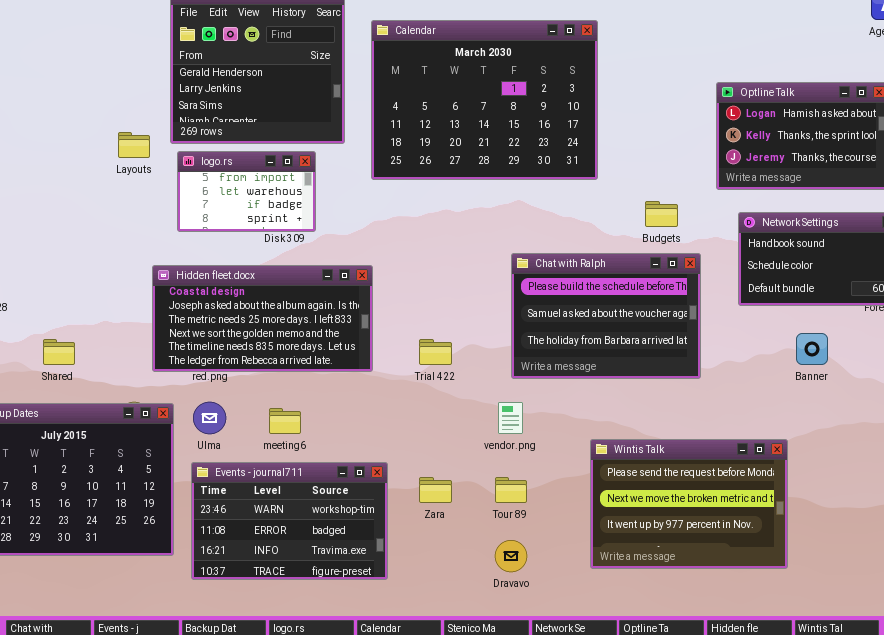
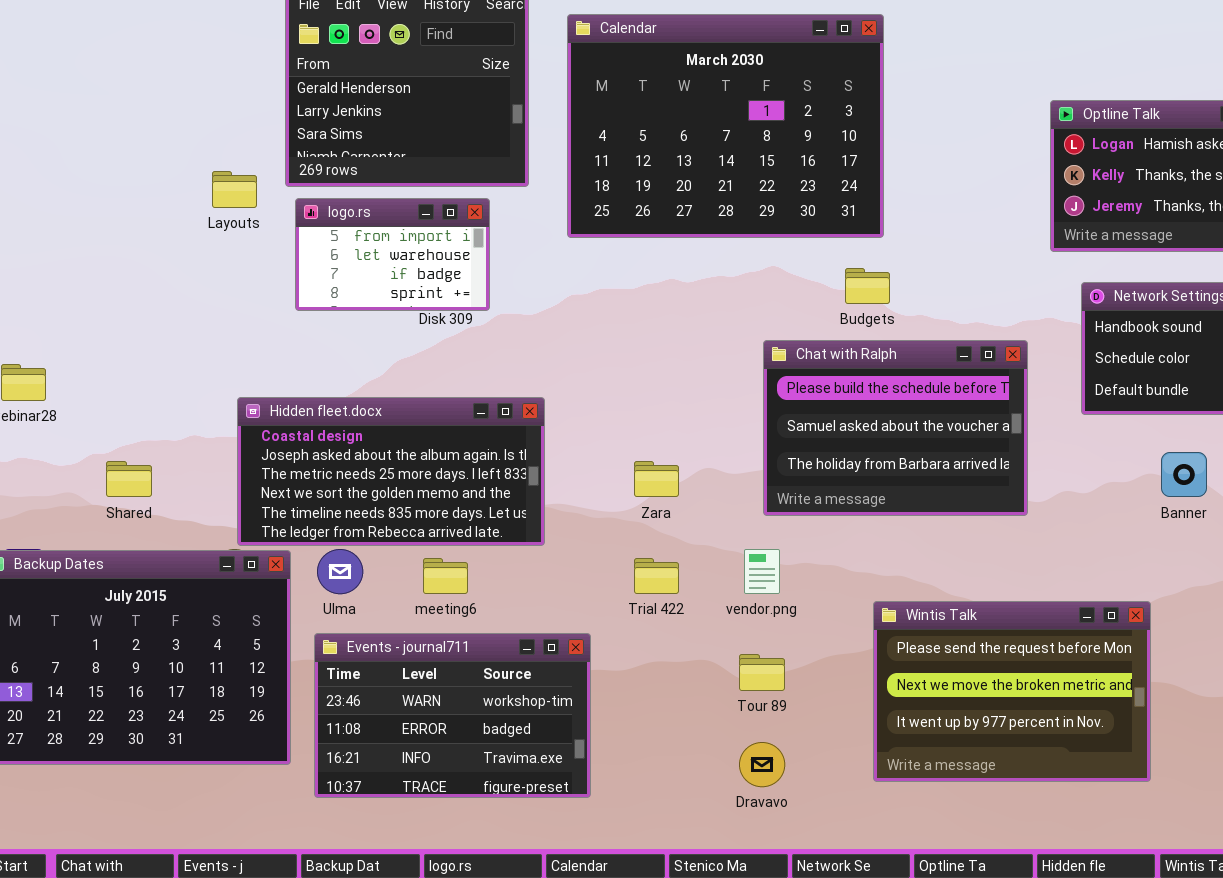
Budgets: [645,201,678,227] -> [845,268,890,304], moved
Hidden fleet.docx: [152,265,373,372] -> [237,397,545,546], moved
Trial 422: [419,339,452,365] -> [634,558,679,594], moved
Zara: [419,477,452,503] -> [634,461,679,497], moved

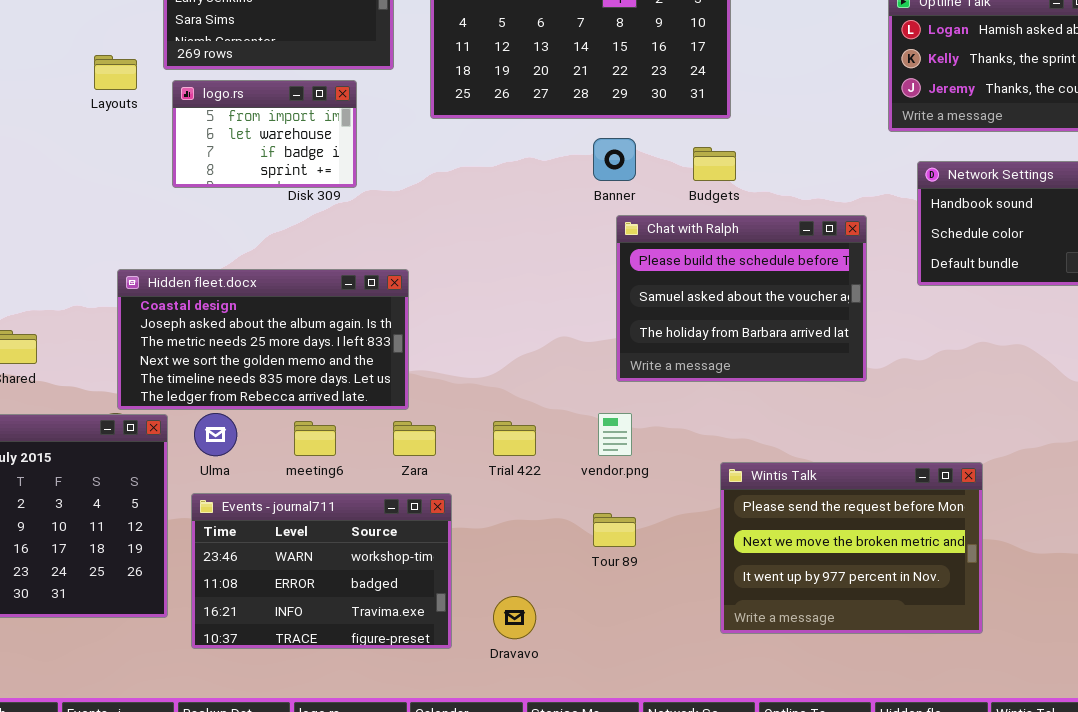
Banner: [1161,452,1207,497] -> [593,138,636,181], moved
Zara: [634,461,679,497] -> [393,421,436,456], moved
Dravavo: [739,742,785,787] -> [493,596,536,639], moved

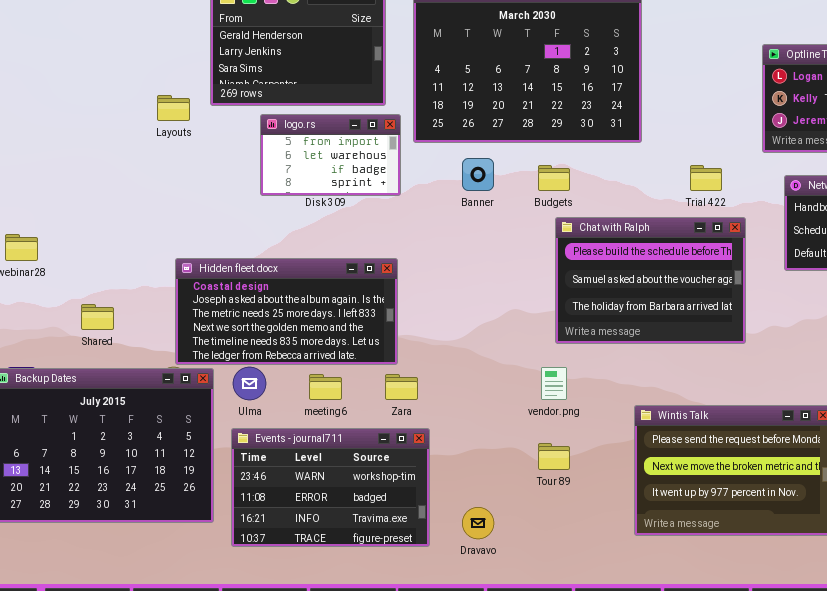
logo.rs: [172,80,357,188] -> [260,114,401,196], moved
Banner: [593,138,636,181] -> [462,158,494,191], moved
Budgets: [693,147,736,181] -> [538,165,570,191], moved
Trial 422: [493,421,536,456] -> [690,165,722,191], moved

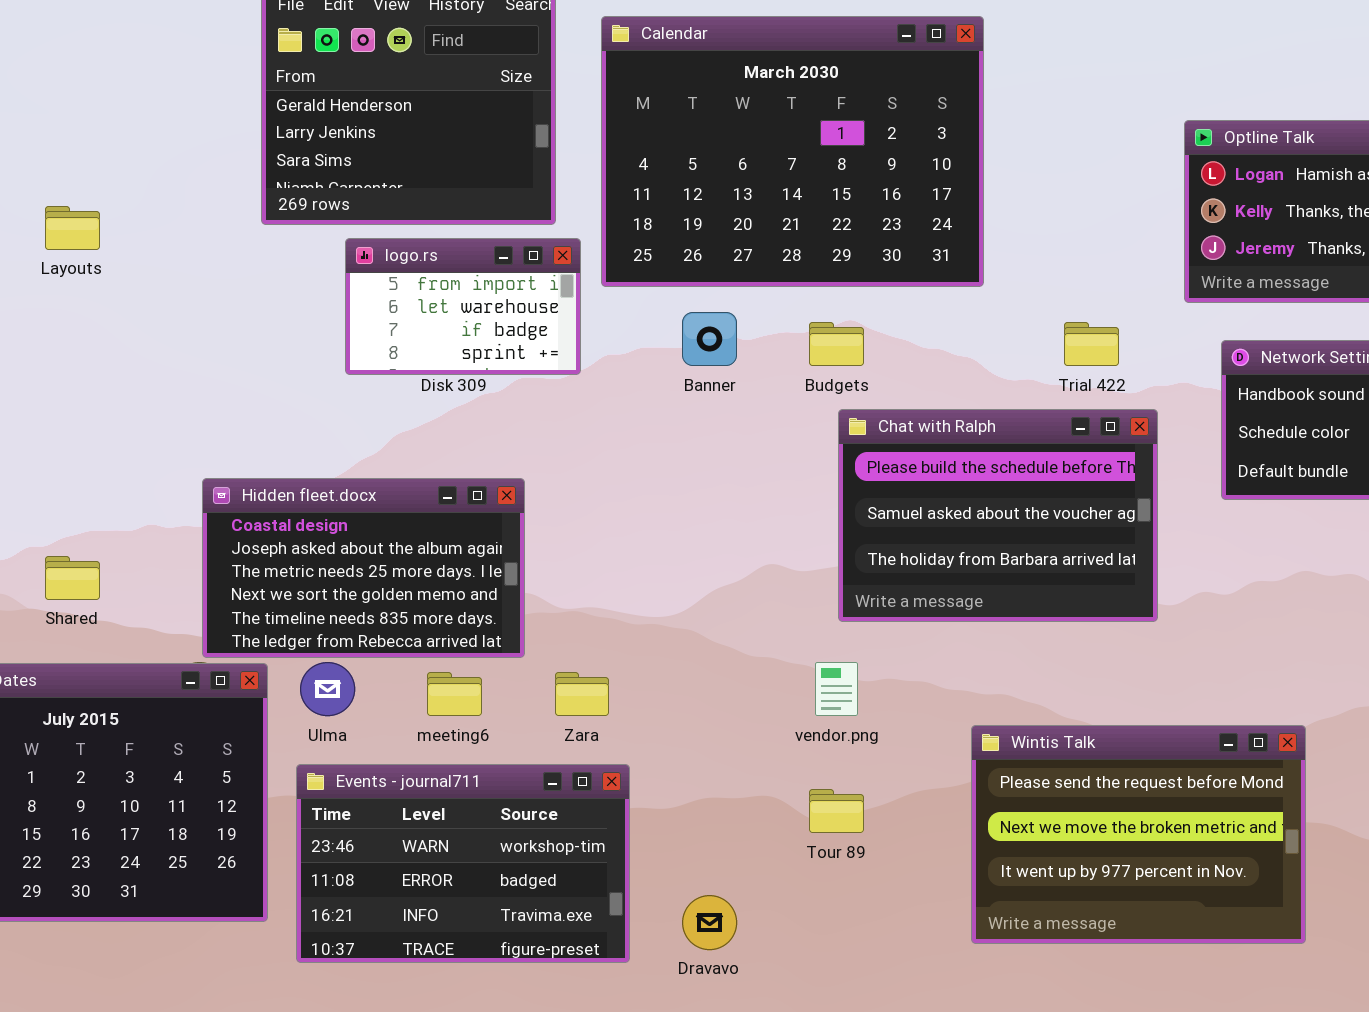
Layouts: [157,95,190,121] -> [45,206,100,250], moved
Hidden fleet.docx: [175,258,398,365] -> [202,478,525,658], resized

